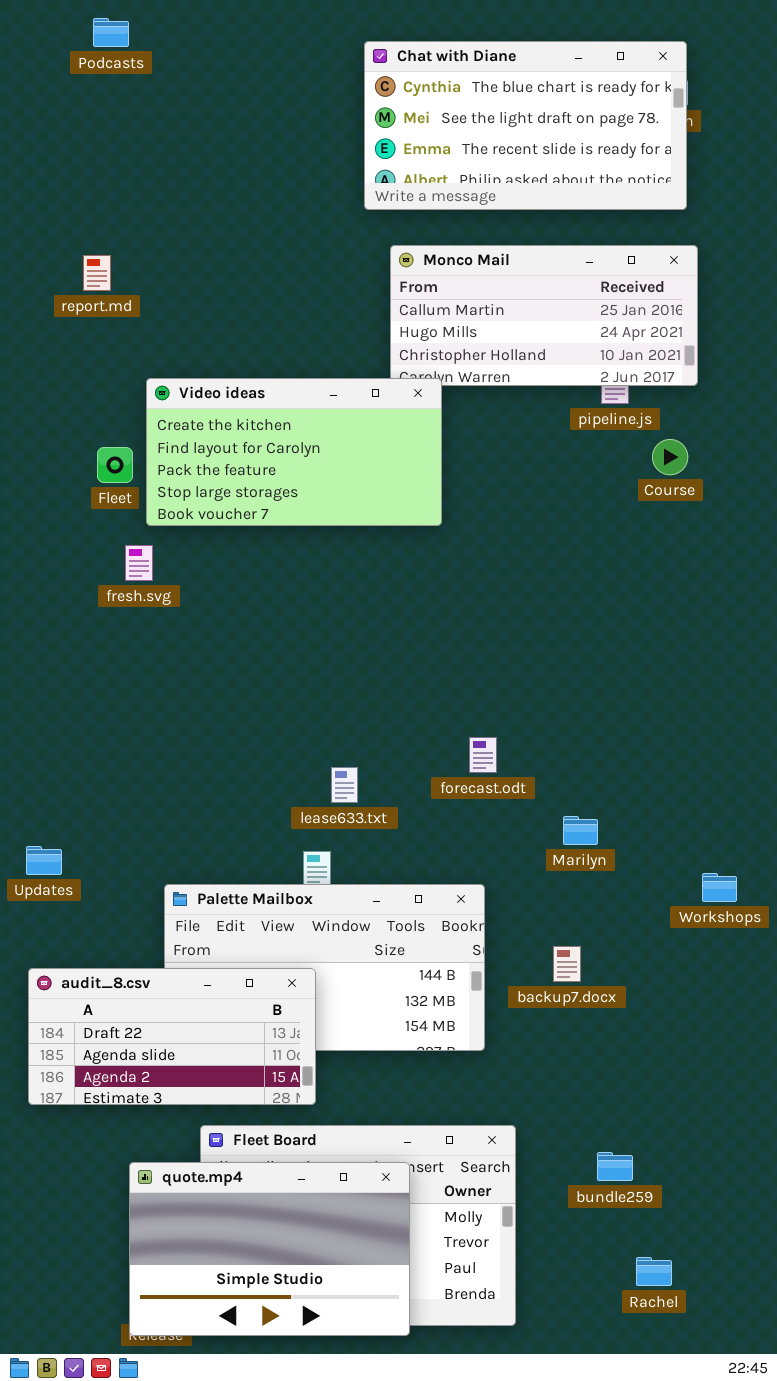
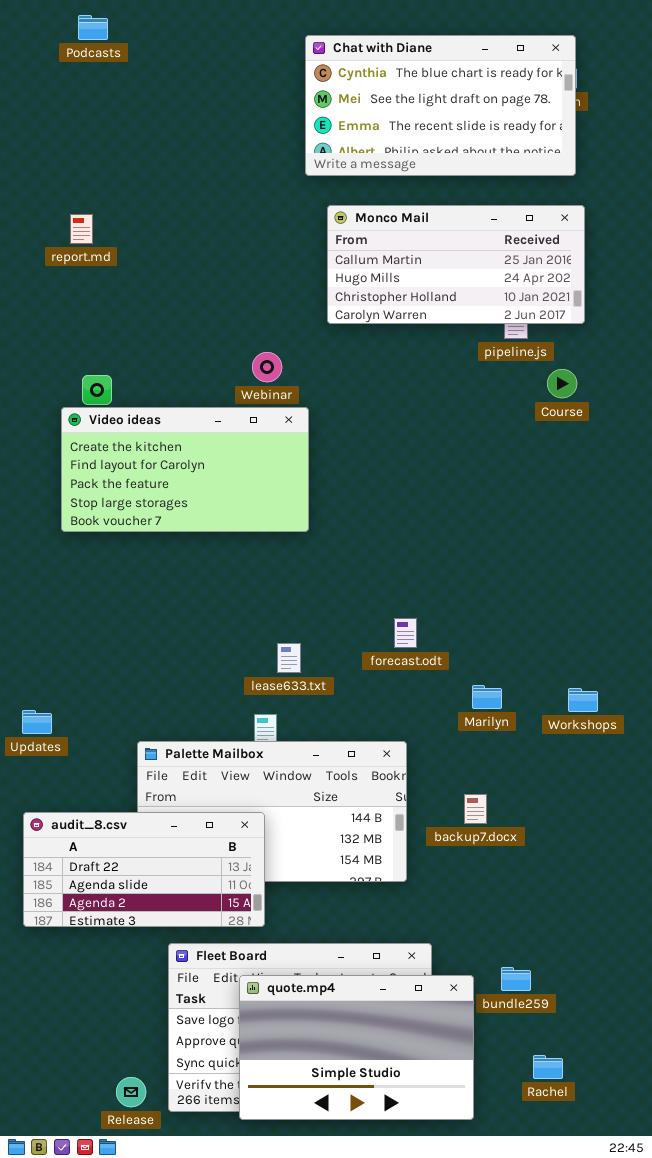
Video ideas: [146,378,442,526] -> [61,407,309,532], moved
Workshops: [702,873,737,902] -> [568,688,598,712], moved
quote.mp4: [129,1162,410,1336] -> [239,975,474,1120], moved

